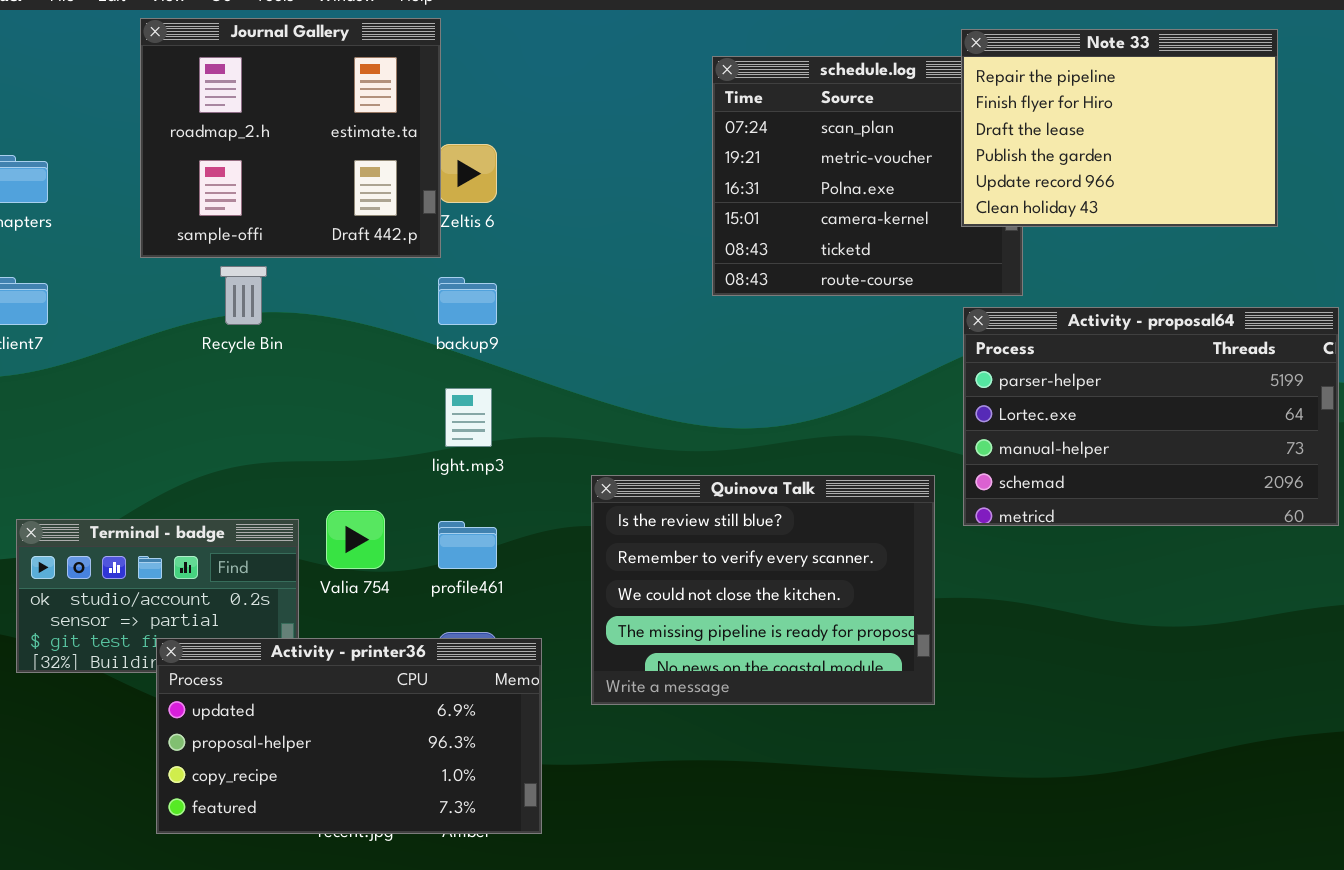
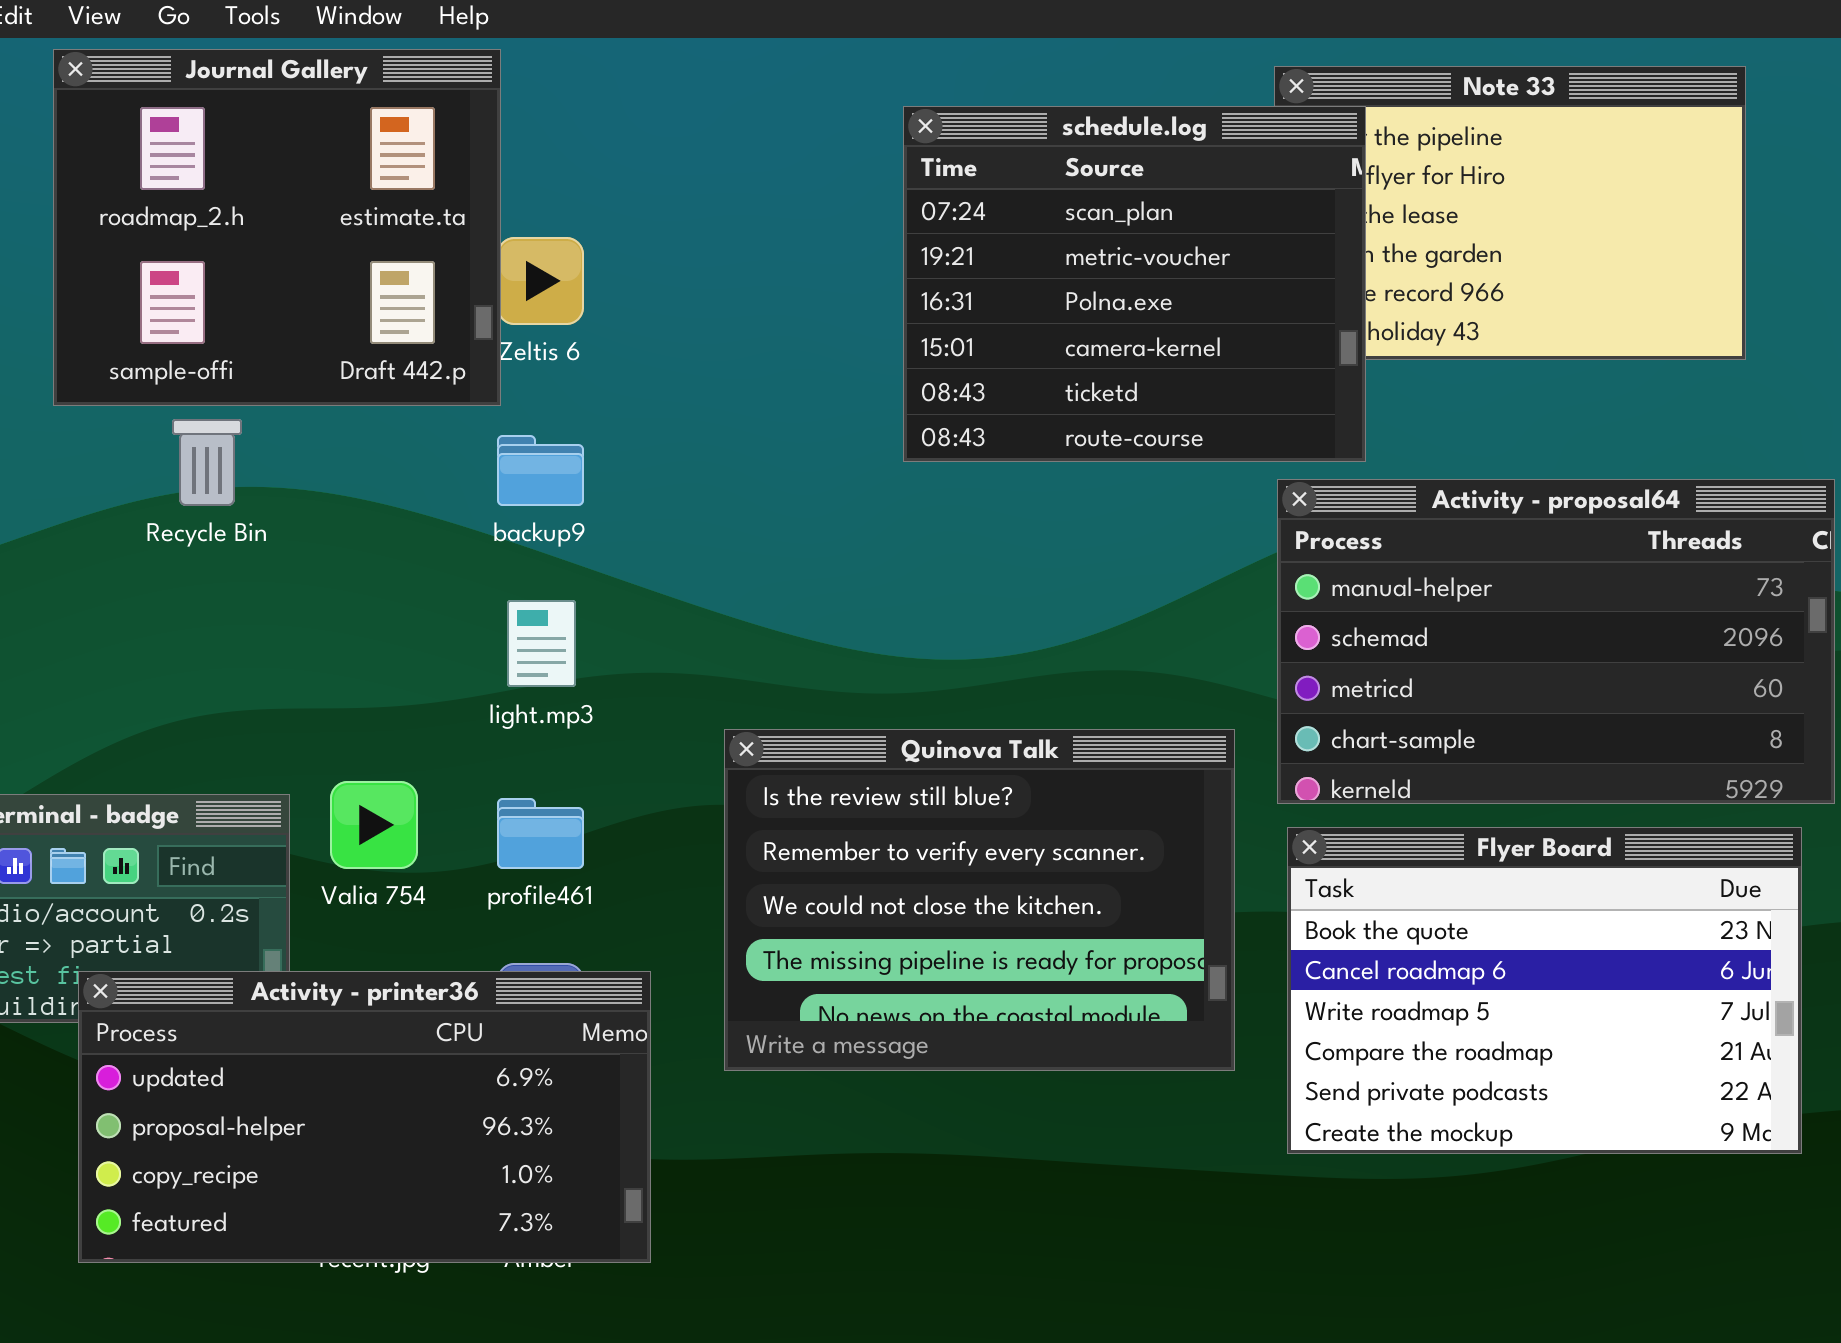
schedule.log: [712,56,1023,296] -> [903,106,1366,462], raised
Activity - proposal64: [963,307,1339,526] -> [1277,479,1835,804], scrolled down 2 rows
Flyer Board: none -> [1287,827,1802,1154], opened

